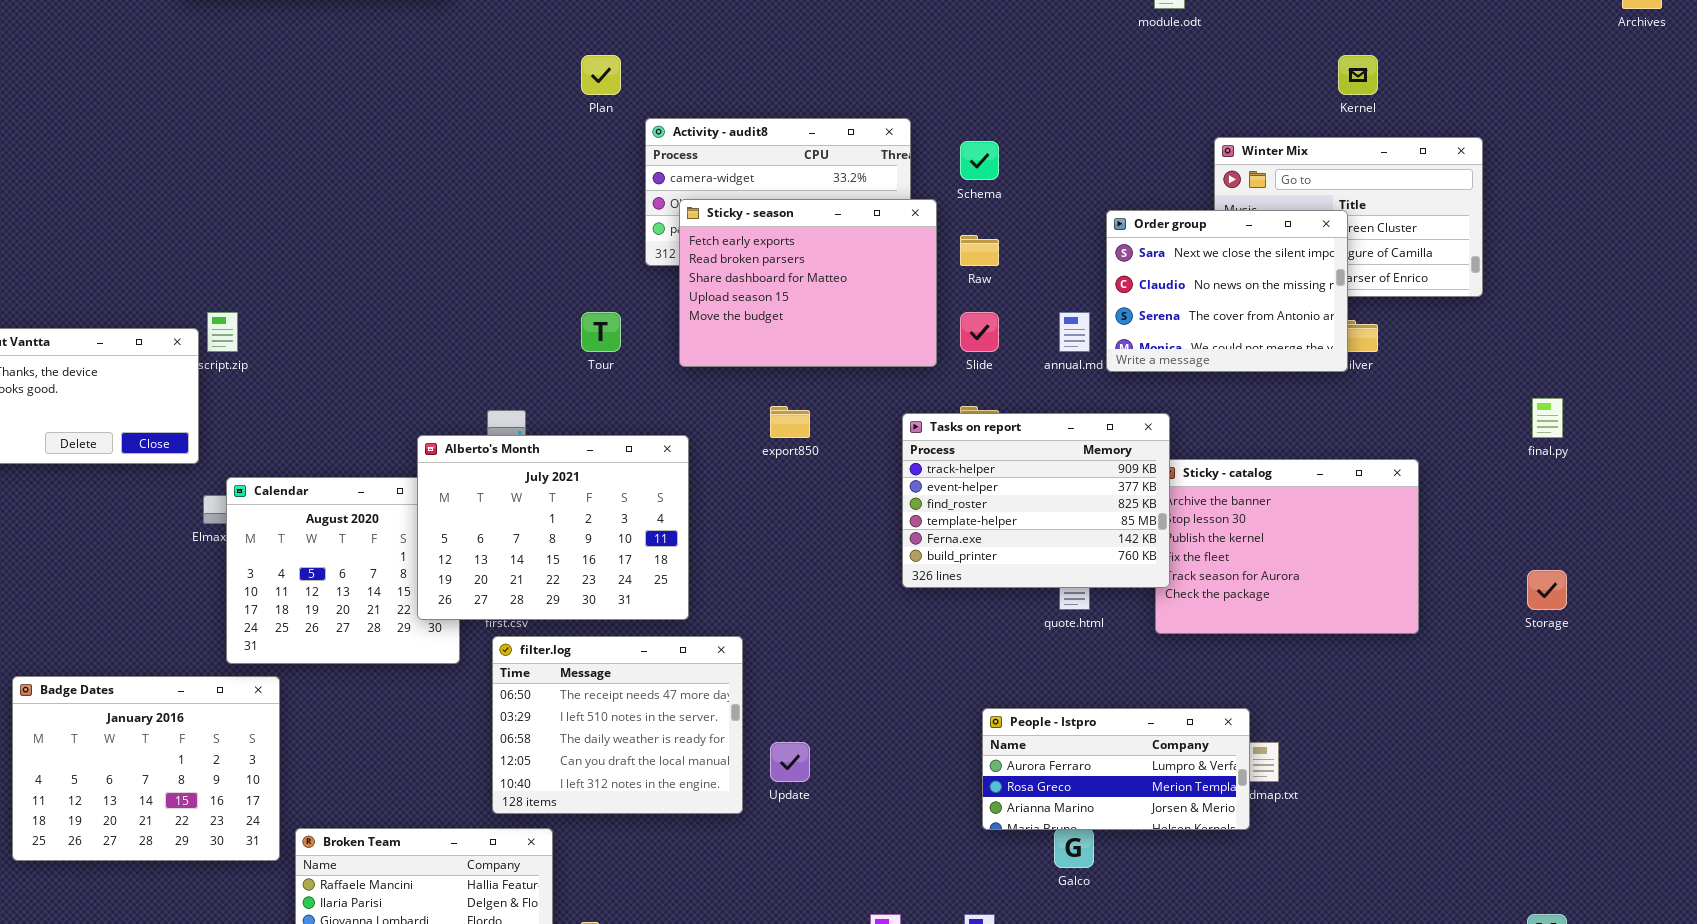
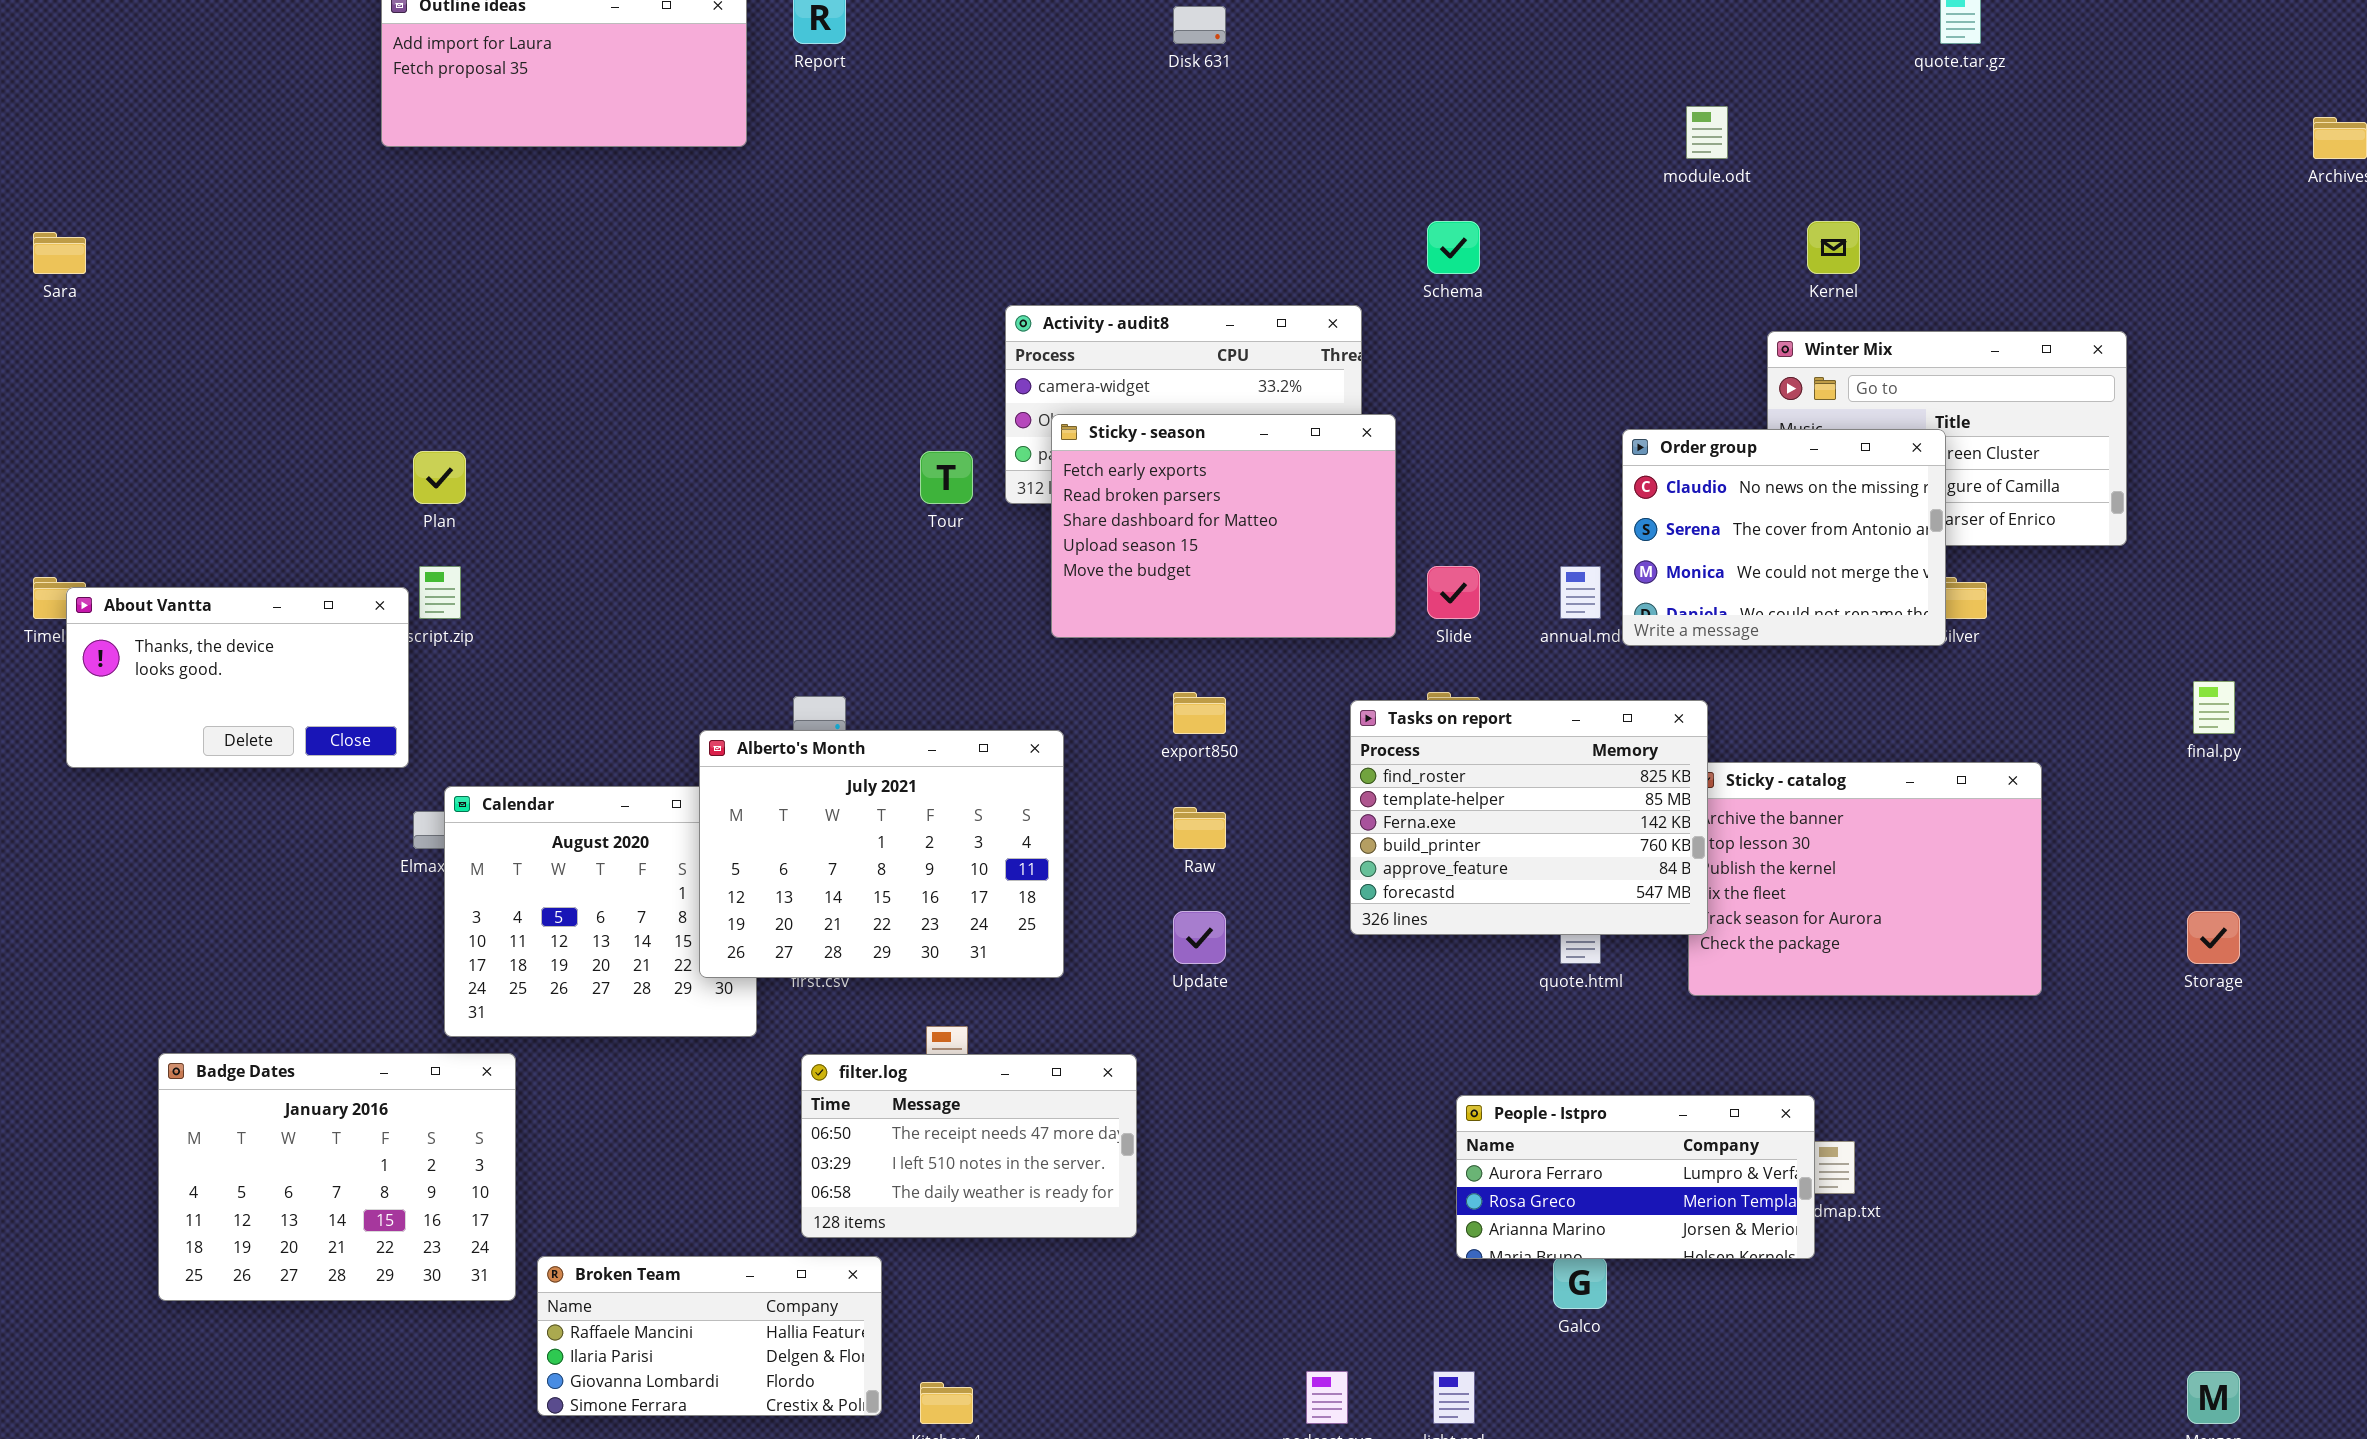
Plan: [581,55,621,95] -> [413,451,466,504], moved
Kernel: [1338,55,1378,95] -> [1807,221,1860,274], moved
Schema: [960,141,999,180] -> [1427,221,1480,274], moved
Order group: [1106,210,1348,372] -> [1622,429,1946,646], scrolled down 1 row
Raw: [960,235,999,266] -> [1173,807,1226,849], moved
Tour: [581,312,621,352] -> [920,451,973,504], moved
Tasks on report: [902,413,1170,588] -> [1350,700,1708,935], scrolled down 2 rows
filter.log: [492,636,743,814] -> [801,1054,1137,1238], resized
Update: [770,742,810,782] -> [1173,911,1226,964], moved

